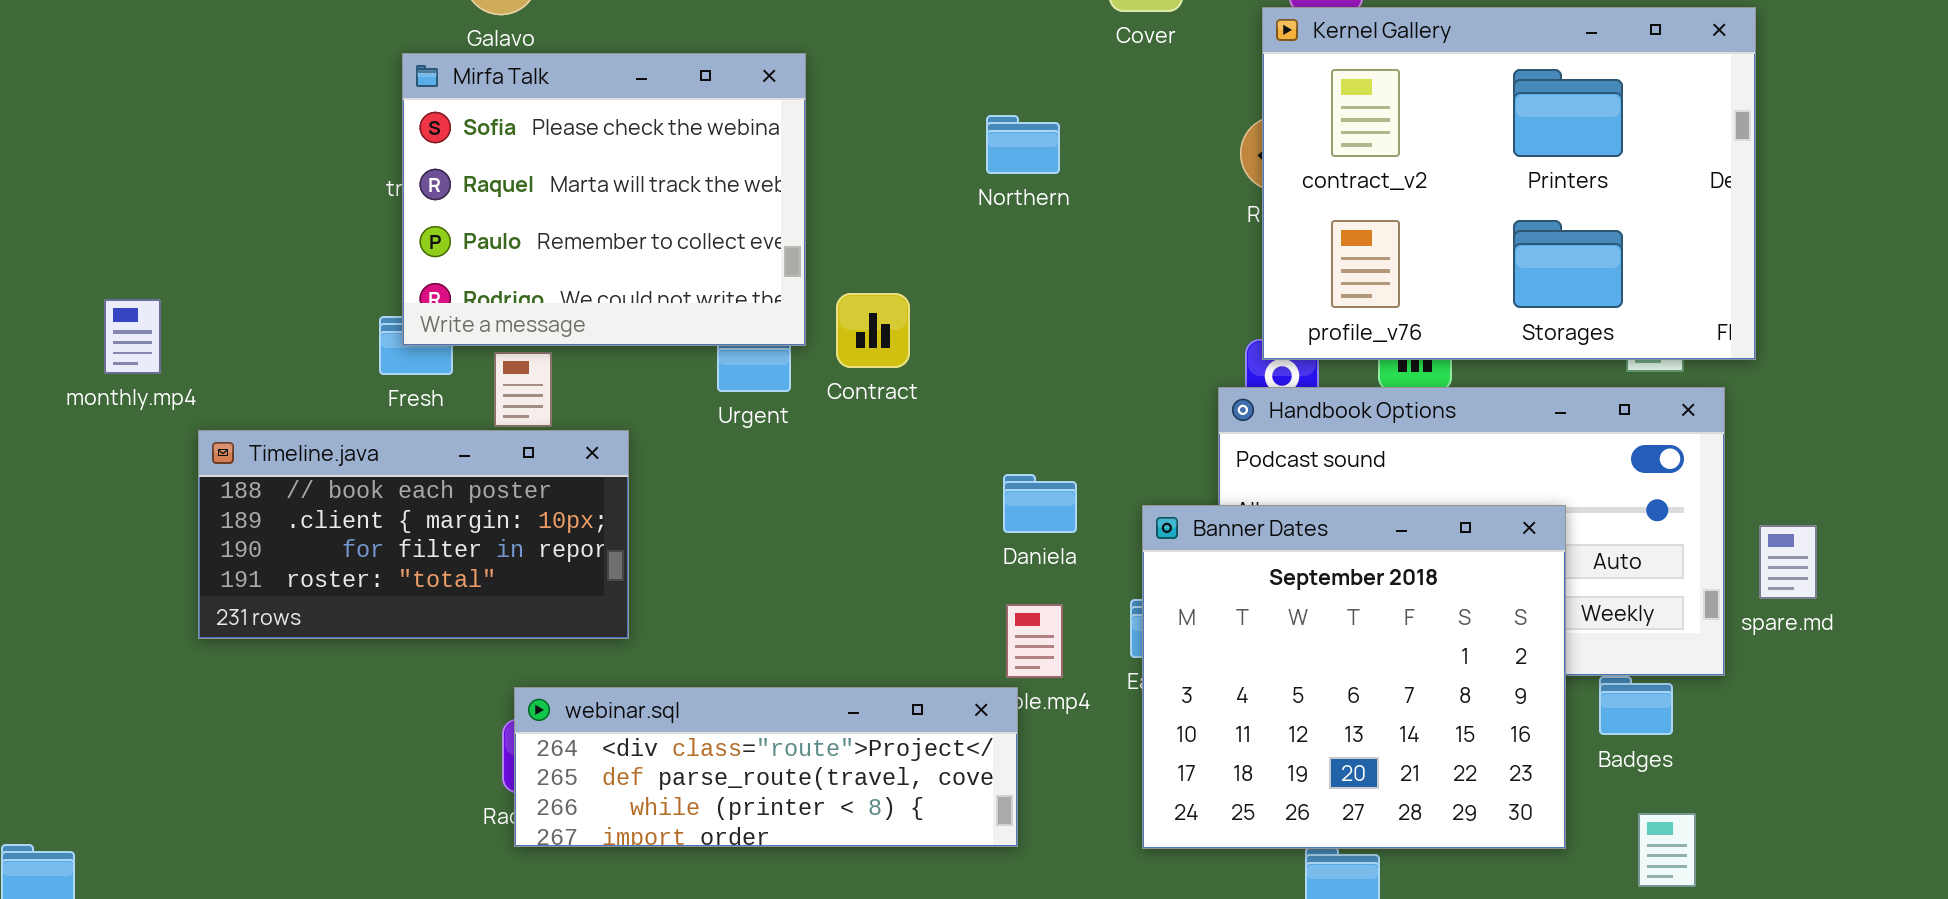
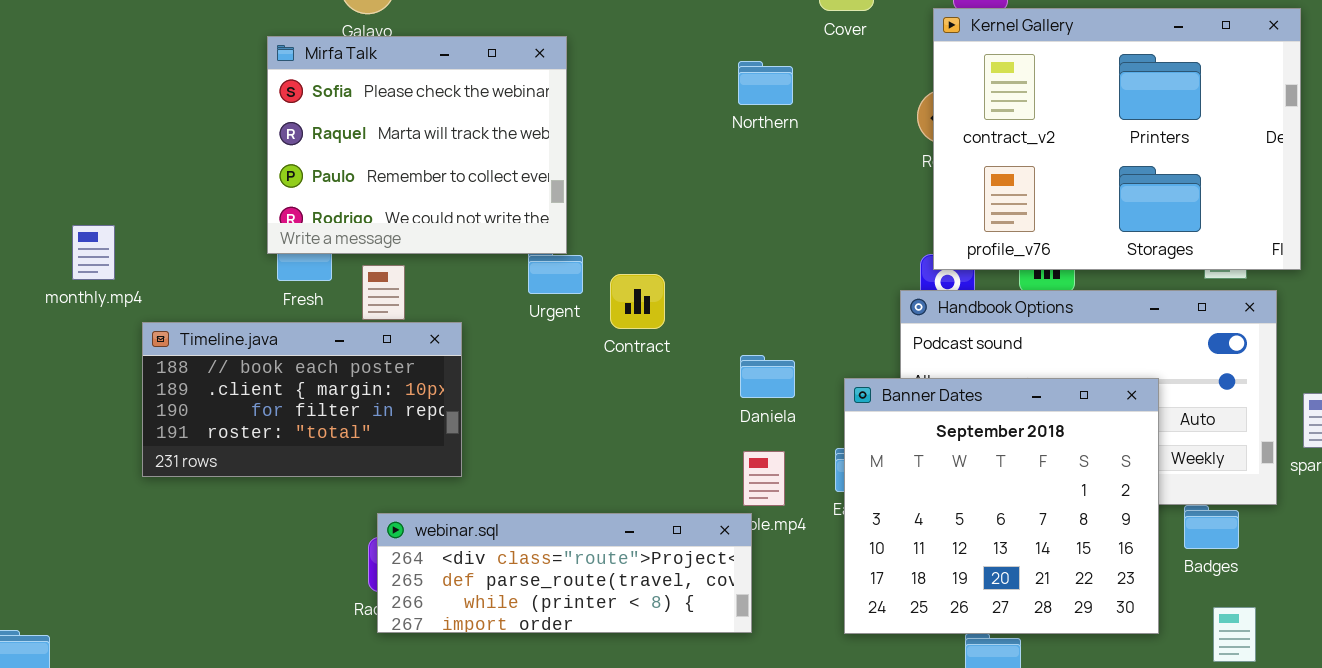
Mirfa Talk: [402,53,806,346] -> [267,36,567,254], moved
Northern: [986,115,1060,174] -> [738,61,793,105], moved
Contract: [836,293,910,368] -> [610,274,665,329], moved

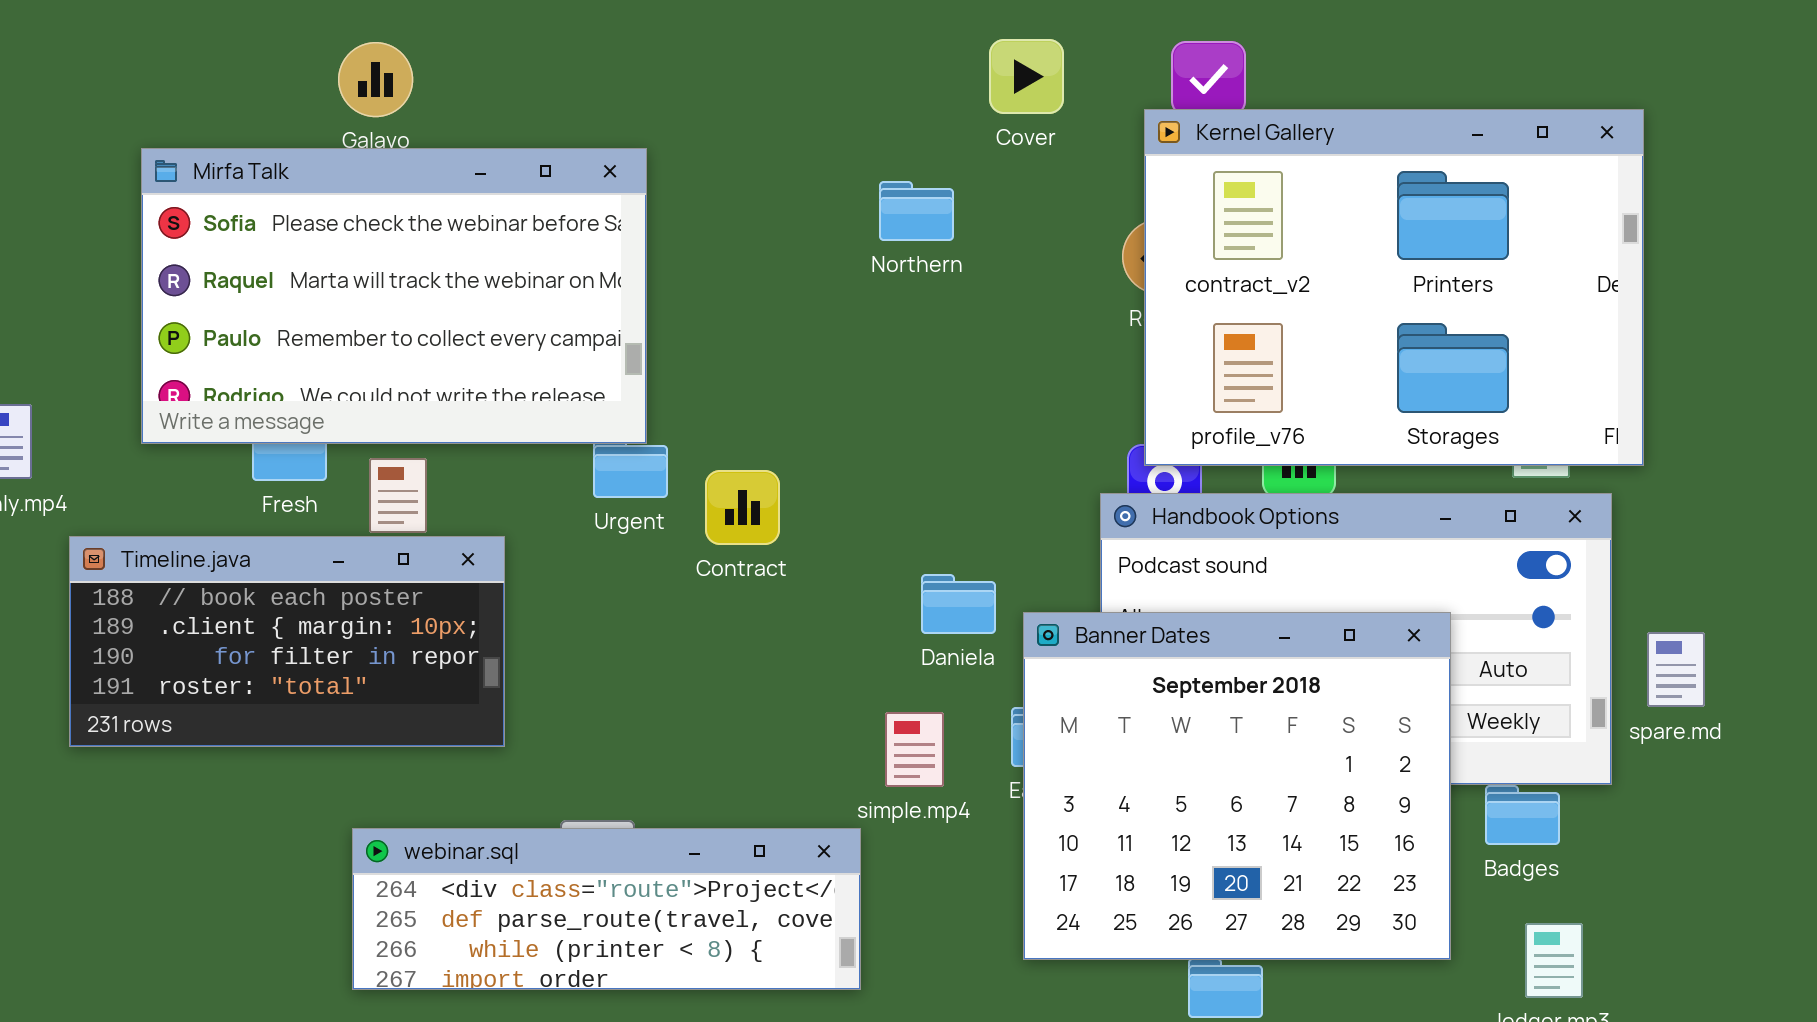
Mirfa Talk: [267,36,567,254] -> [141,148,647,444], resized
Daniela: [740,355,795,398] -> [921,574,996,634], moved
webinar.sql: [377,513,752,633] -> [352,828,861,990], moved

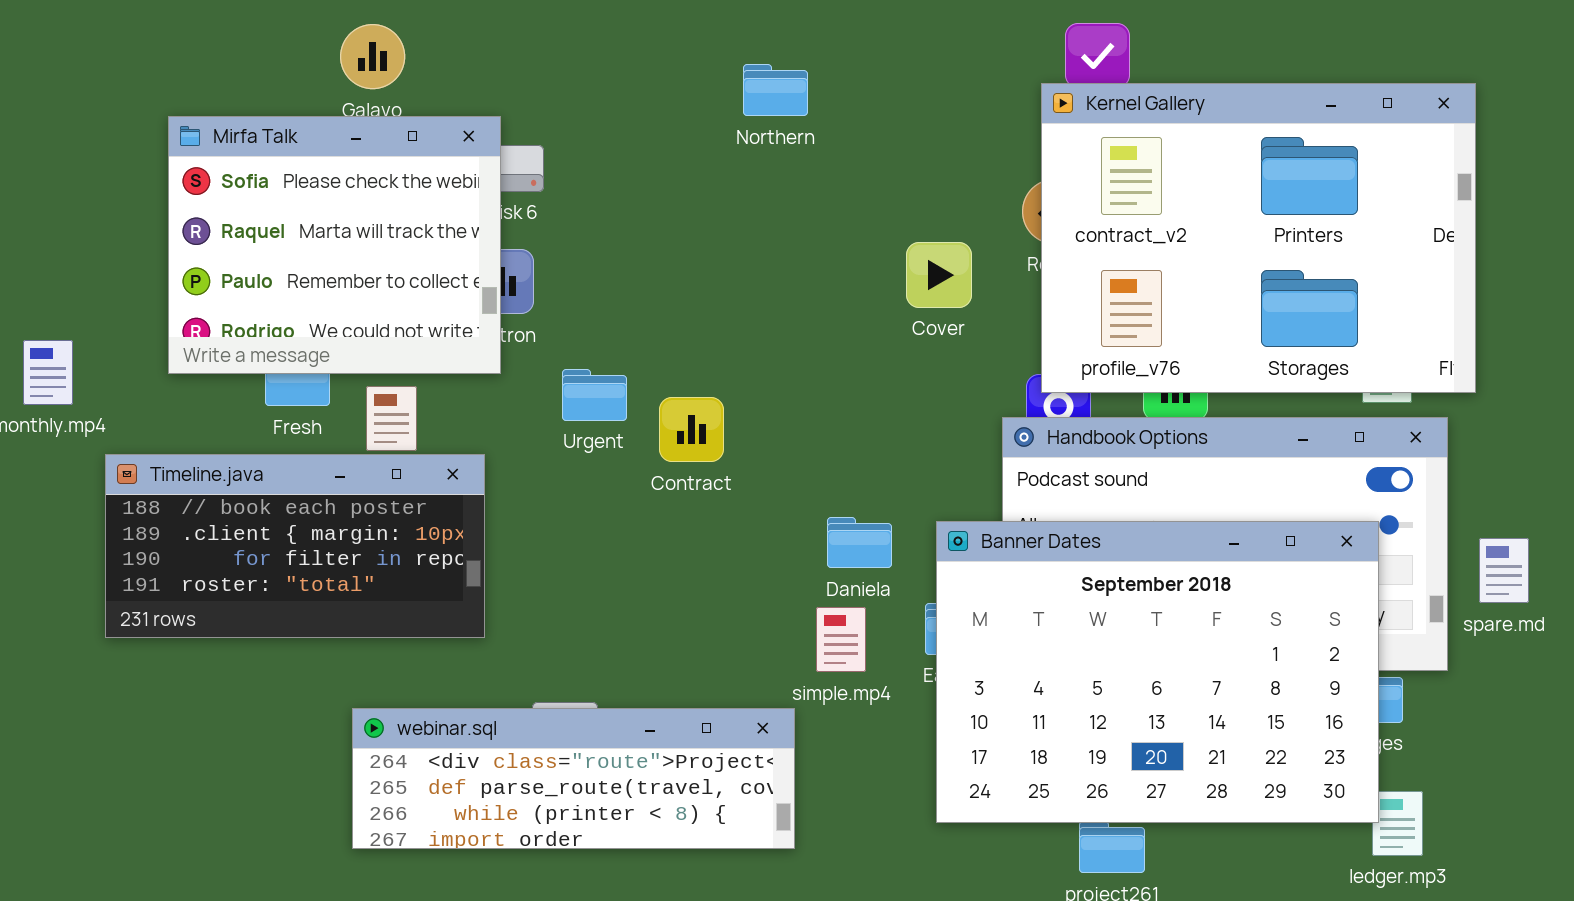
Cover: [989,39,1064,114] -> [906,242,972,308], moved
Mirfa Talk: [141,148,647,444] -> [168,116,501,374], resized
Northern: [879,181,954,241] -> [743,64,808,116], moved
Daniela: [921,574,996,634] -> [827,517,892,568], moved
Banner Dates: [1023,612,1451,960] -> [936,521,1379,823], resized

